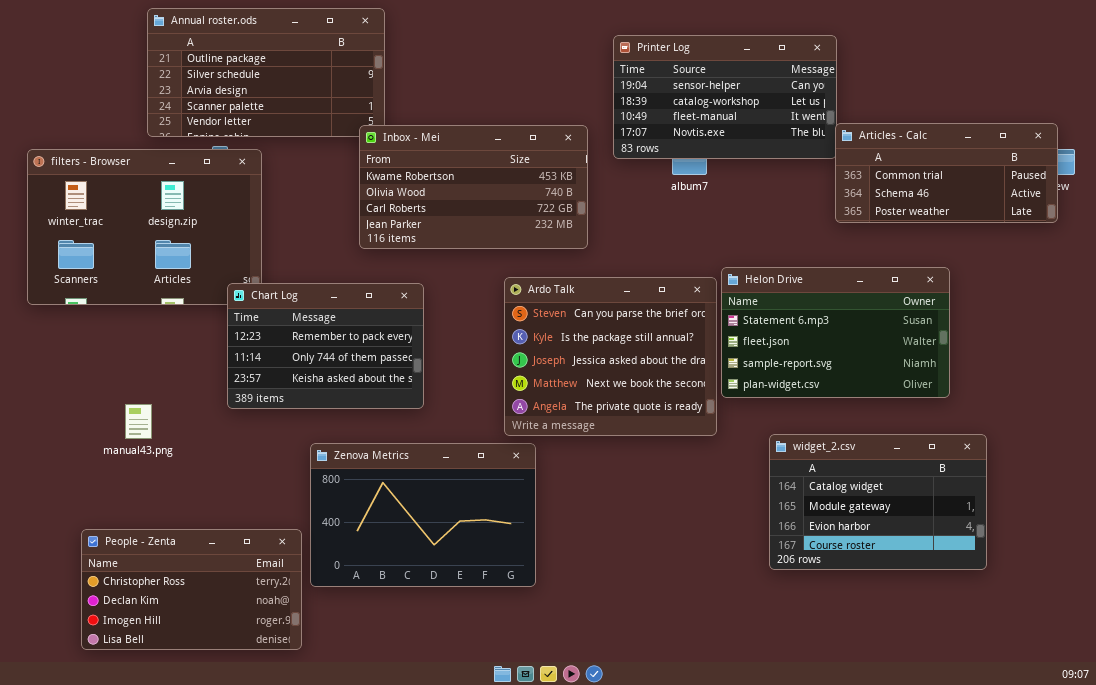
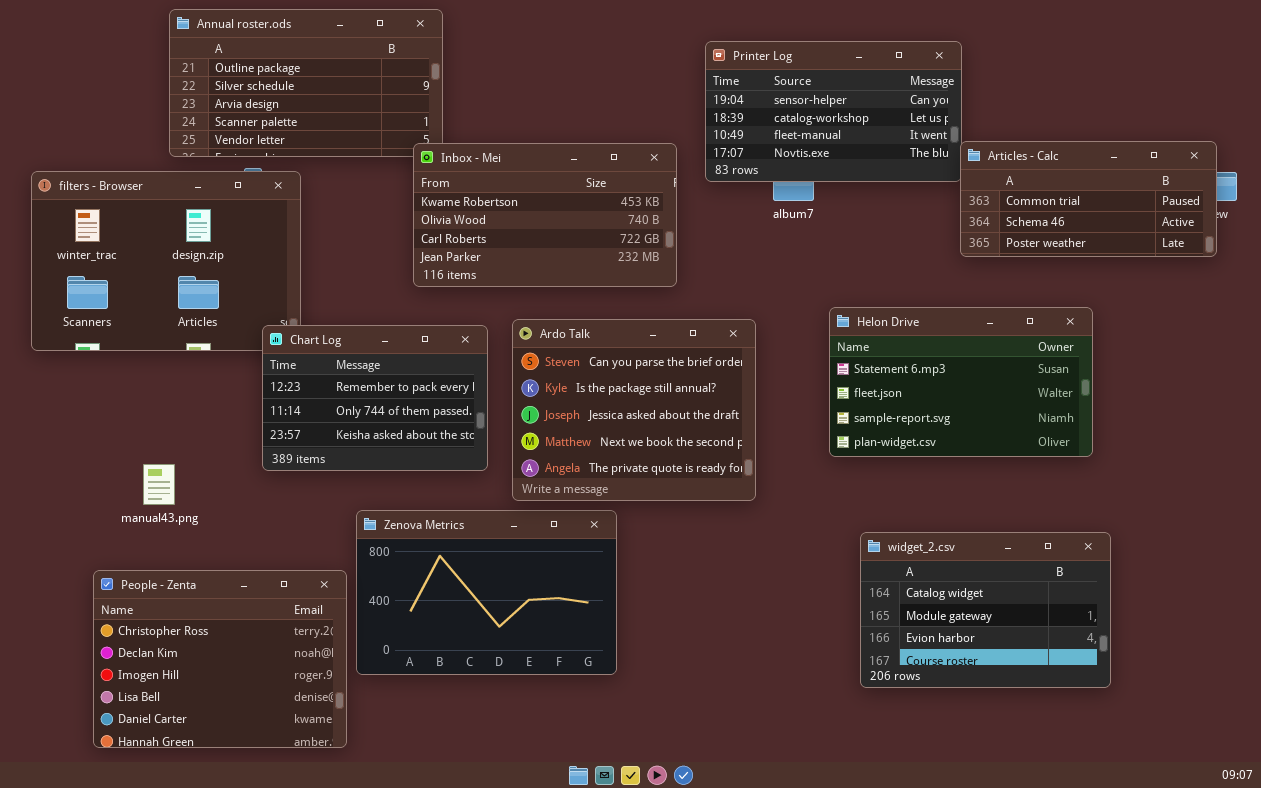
Ardo Talk: [504,277,717,436] -> [512,319,756,501], moved
widget_2.csv: [769,434,987,570] -> [860,532,1111,688], moved
People - Zenta: [81,529,302,650] -> [93,570,347,748], resized

